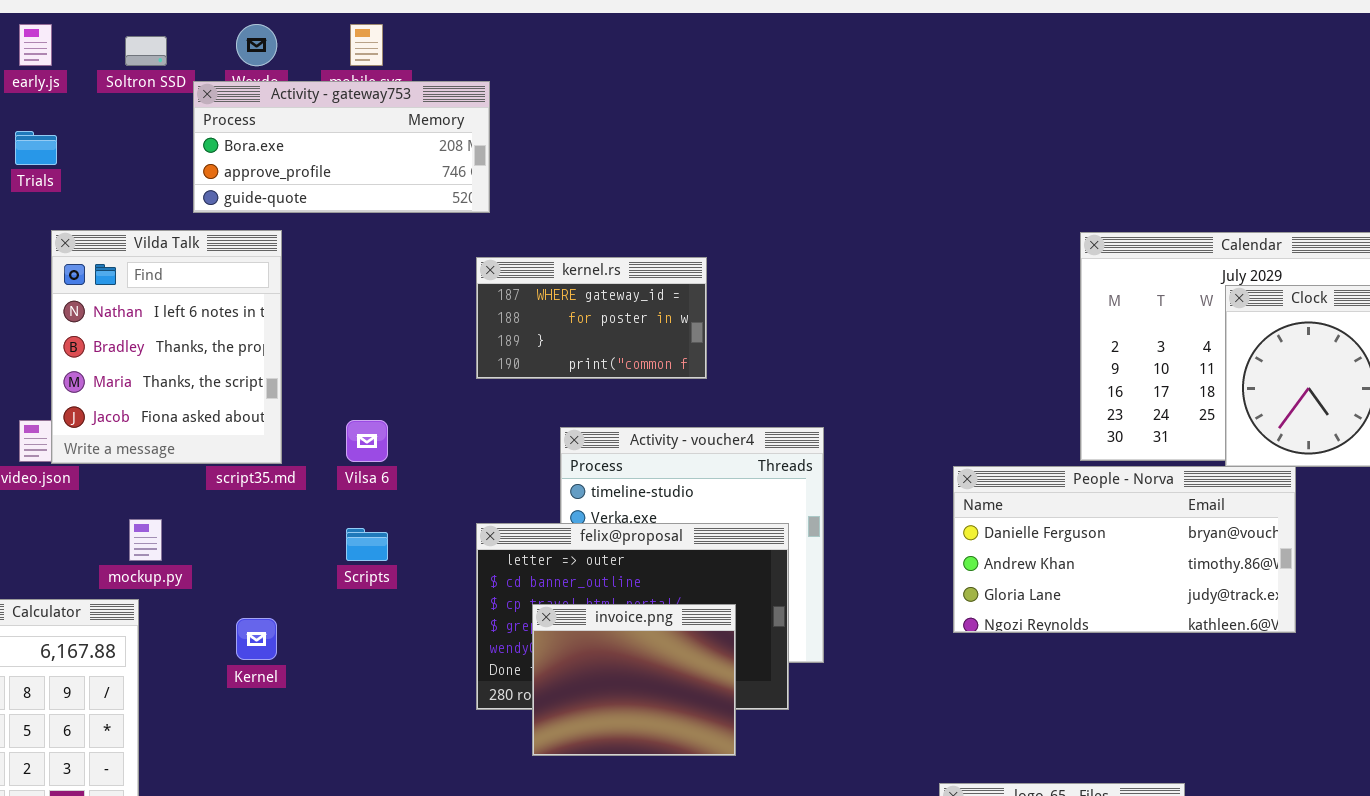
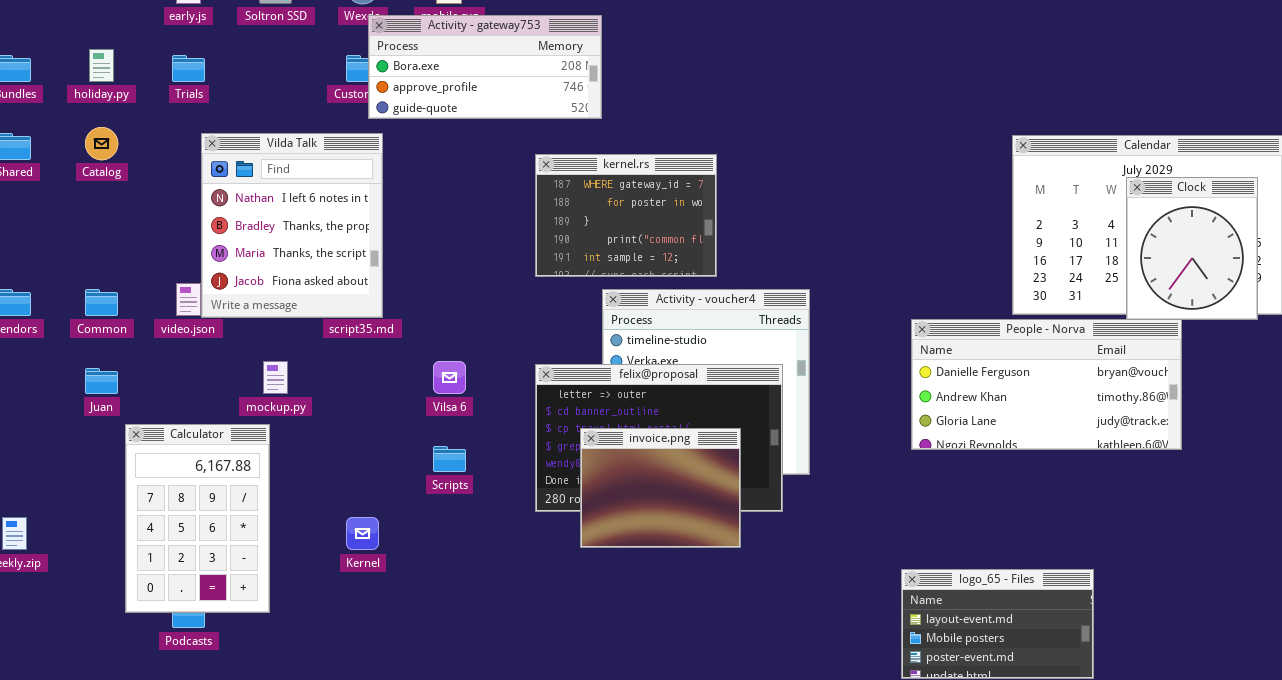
Activity - gateway753: [193,81,490,213] -> [368,15,602,119], moved
kernel.rs: [476,257,707,379] -> [535,154,717,277], resized
Vilsa 6: [346,420,388,462] -> [433,361,466,394], moved
Scripts: [346,528,388,561] -> [433,446,466,472], moved
Kernel: [236,618,277,660] -> [346,517,379,550], moved

